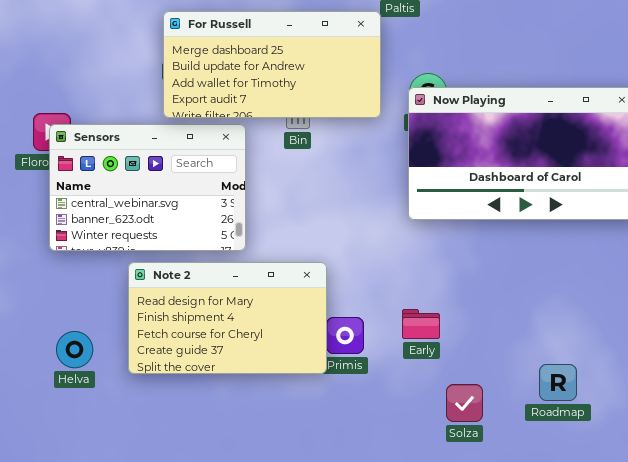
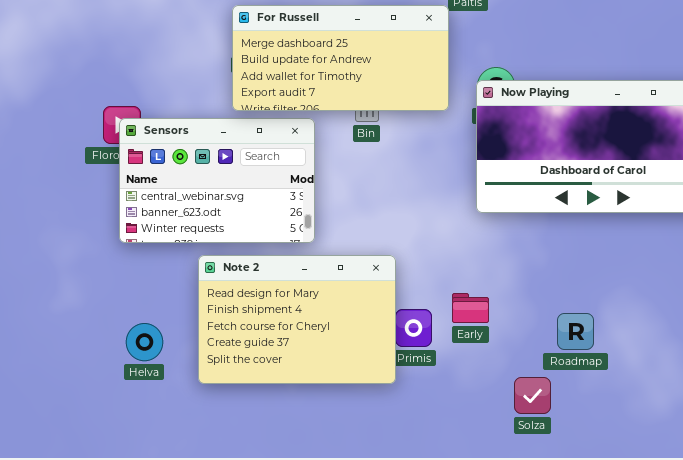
Note 2: [128,262,327,374] -> [198,255,396,384], resized
Early: [402,309,440,339] -> [452,293,489,323], moved
Roadmap: [539,364,577,401] -> [557,313,594,350], moved

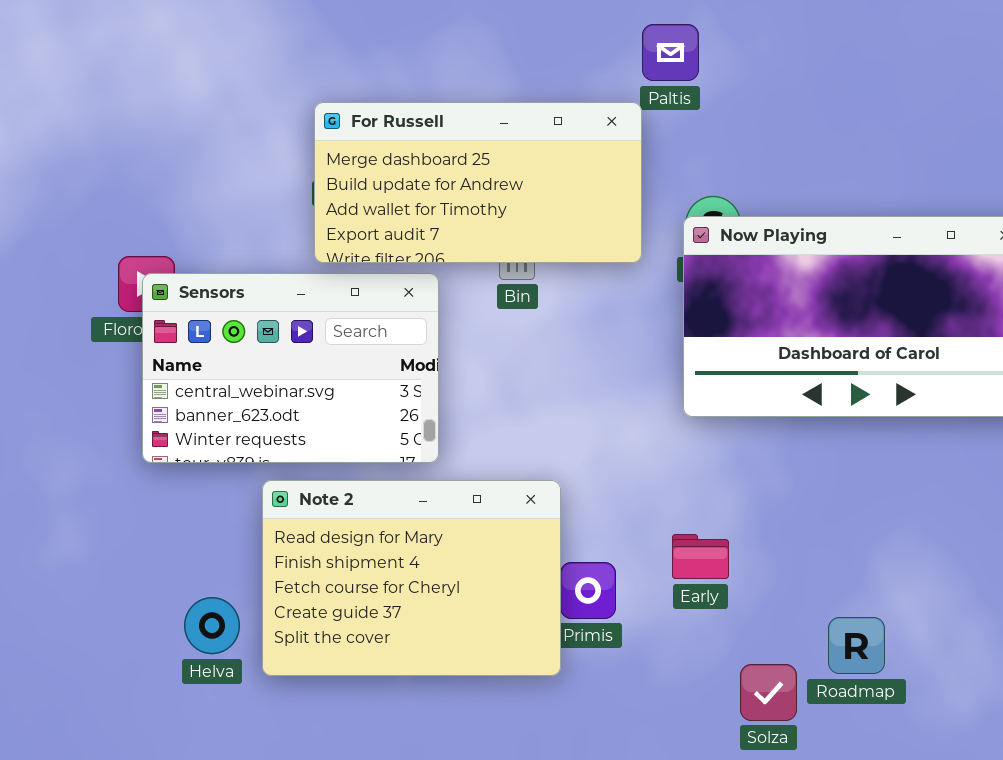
Early: [452,293,489,323] -> [672,534,729,579], moved
Roadmap: [557,313,594,350] -> [828,617,885,674], moved
Helva: [126,323,163,361] -> [184,597,240,654], moved

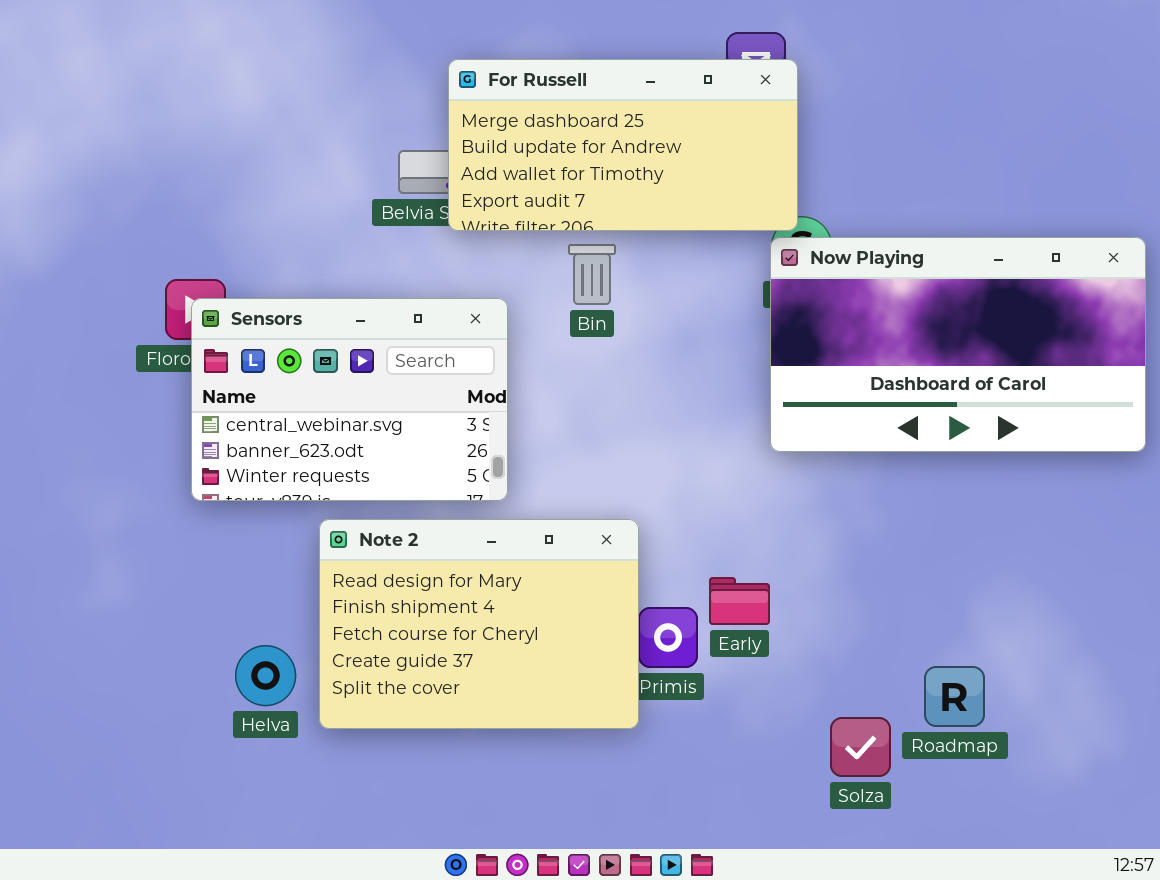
For Russell: [314,102,642,263] -> [448,59,798,231], moved
Early: [672,534,729,579] -> [709,577,770,625], moved

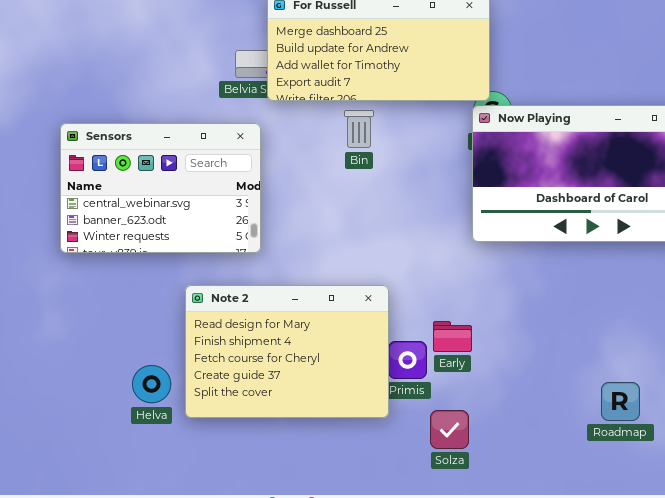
Sensors: [191,298,508,501] -> [60,123,261,253], moved
Roadmap: [924,666,985,727] -> [601,382,640,421], moved
Solza: [830,717,891,777] -> [430,410,469,449], moved

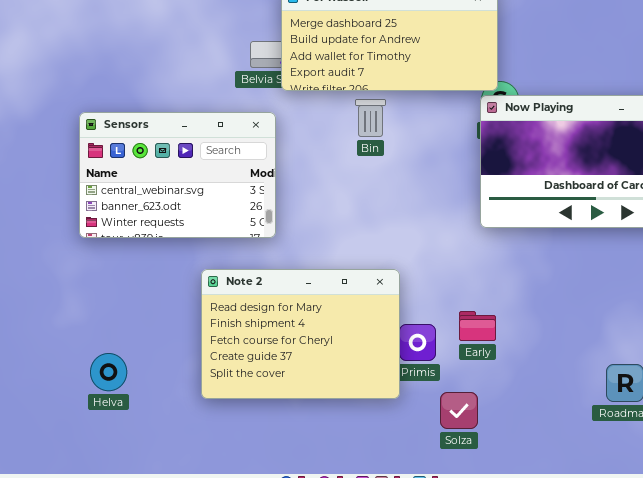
Early: [433,321,472,352] -> [459,311,496,341], moved
Helva: [132,365,171,403] -> [90,353,127,391], moved

